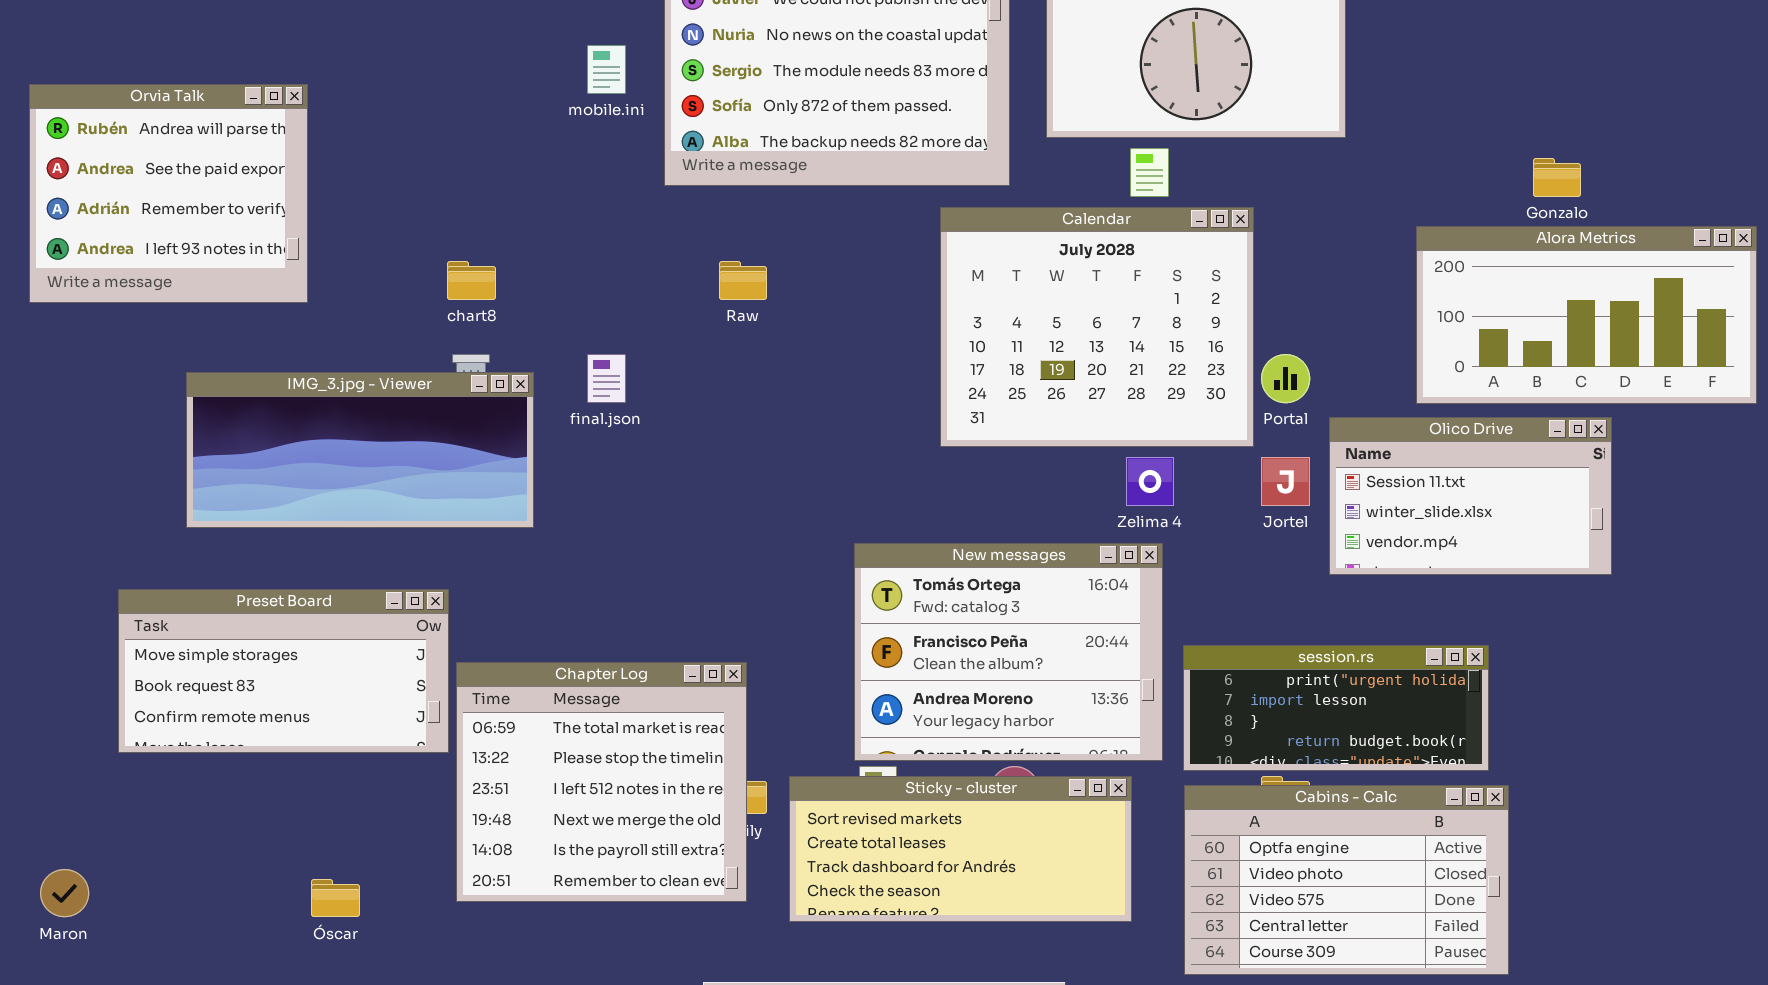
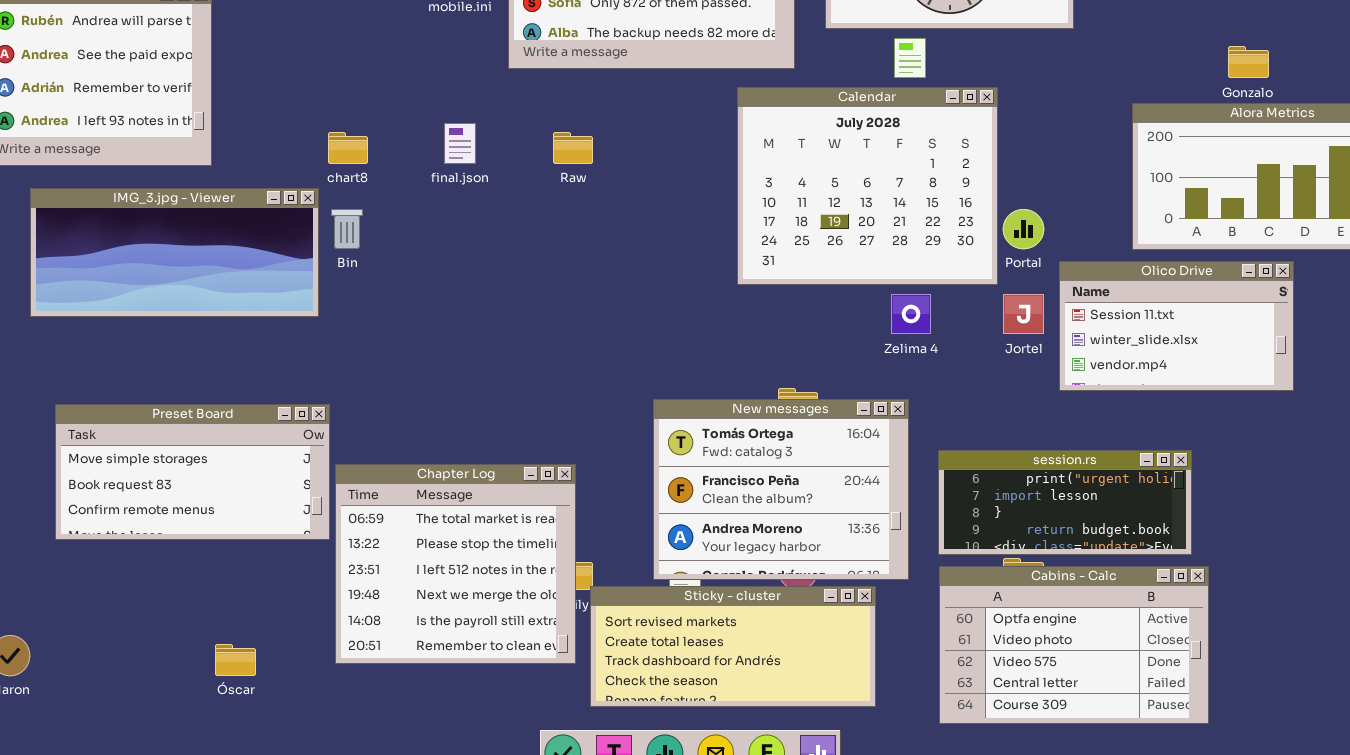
final.json: [587,354,626,403] -> [444,123,476,164], moved
IMG_3.jpg - Viewer: [186,372,534,528] -> [30,188,319,317], moved
New messages: [854,543,1163,761] -> [653,399,909,580], moved
Sticky - cluster: [789,776,1132,922] -> [590,586,876,707], moved

